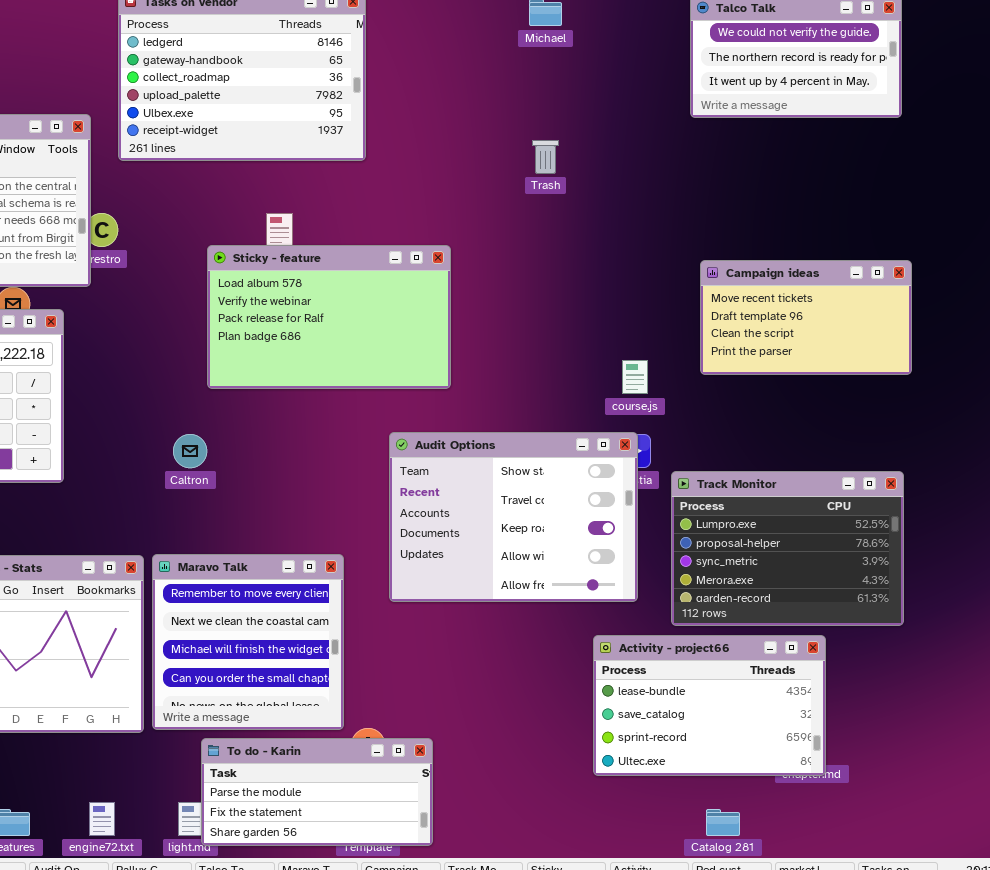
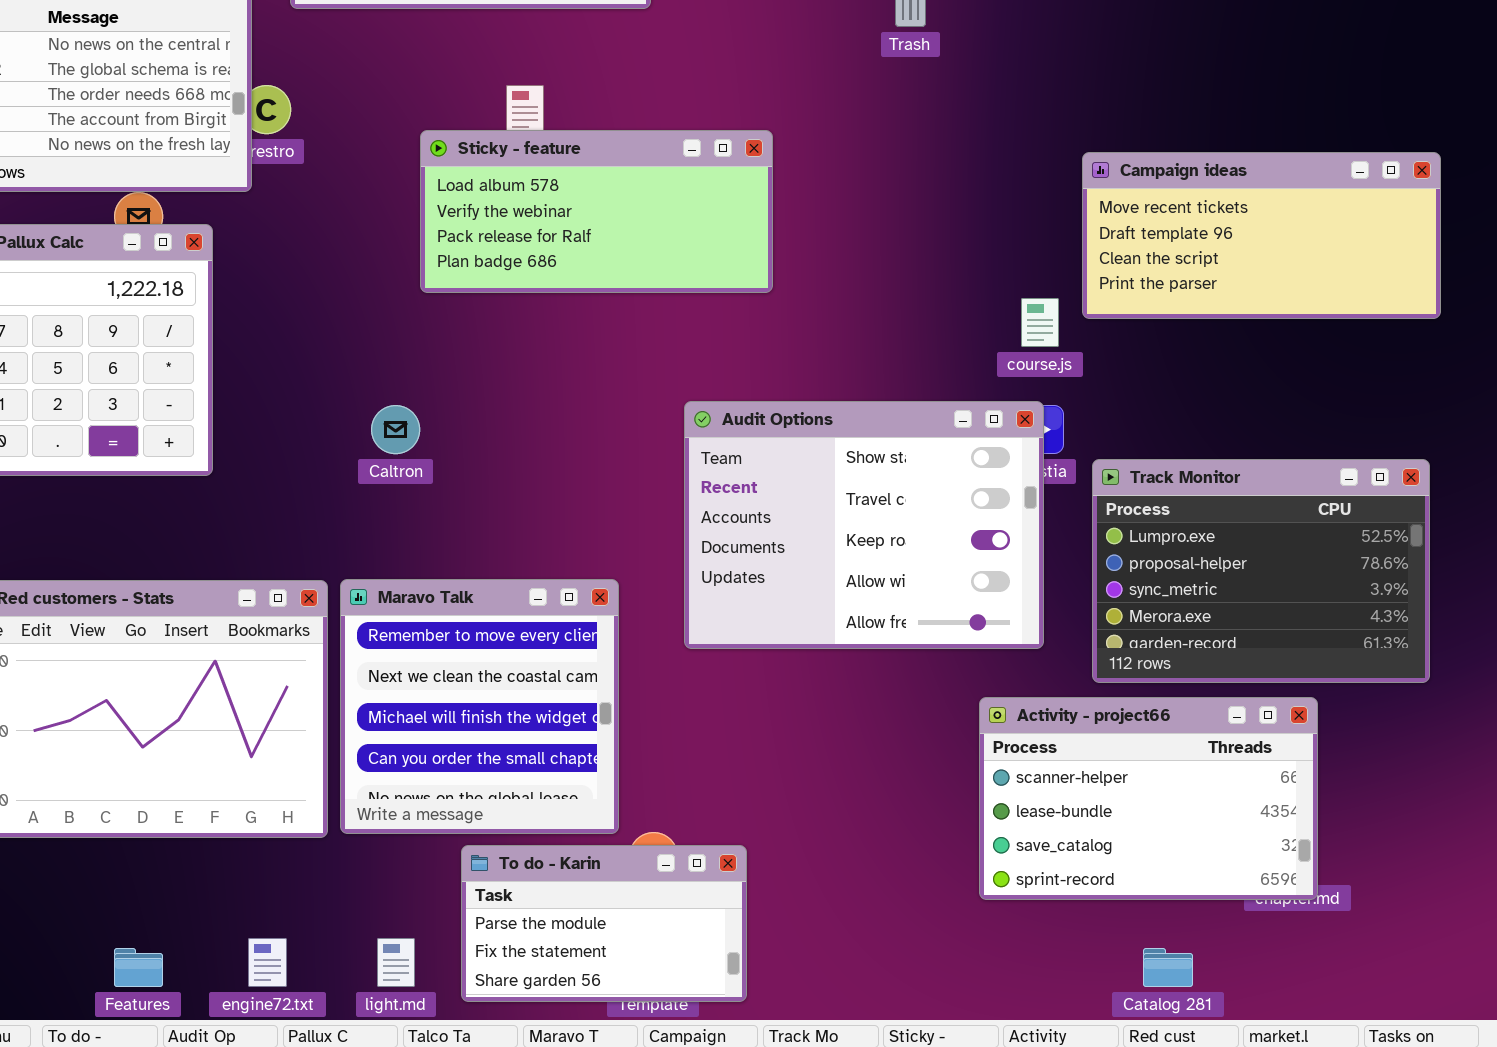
Sticky - feature: [207,245,451,389] -> [420,130,773,293], resized
Campaign ideas: [700,260,912,375] -> [1082,152,1441,319], resized
Activity - project66: [593,635,826,776] -> [979,697,1318,900], scrolled up 1 row
To do - Karin: [201,738,433,846] -> [461,845,747,1002], resized

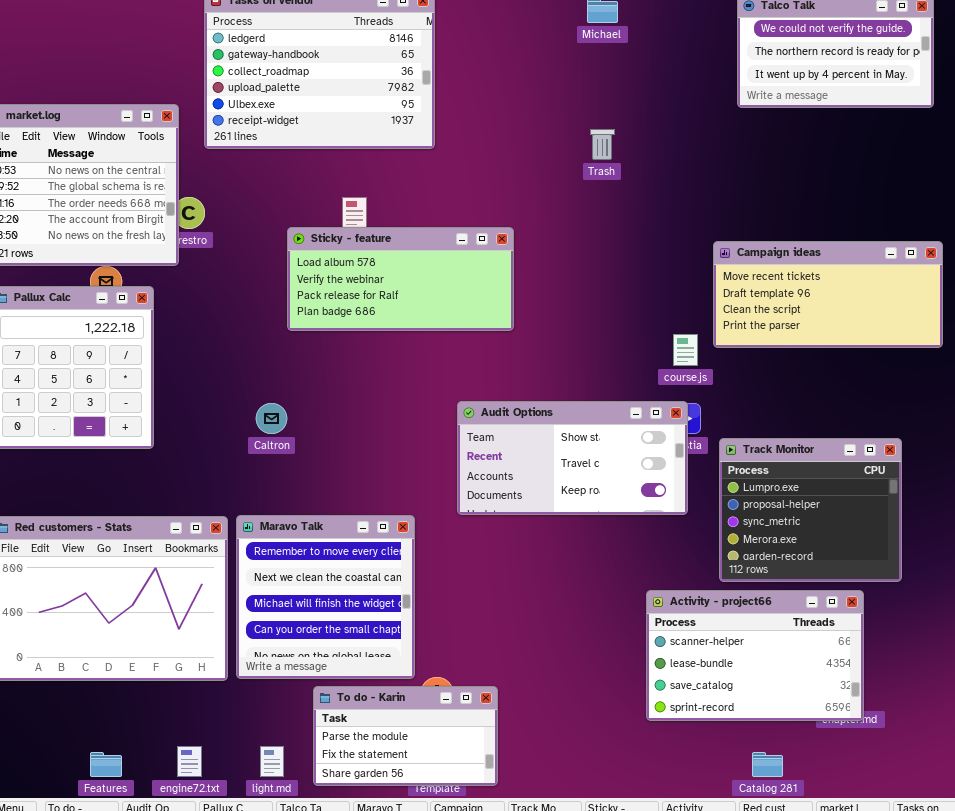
Audit Options: [684,401,1044,649] -> [457,401,688,515], resized
Track Monitor: [1092,459,1430,683] -> [719,438,902,582], resized

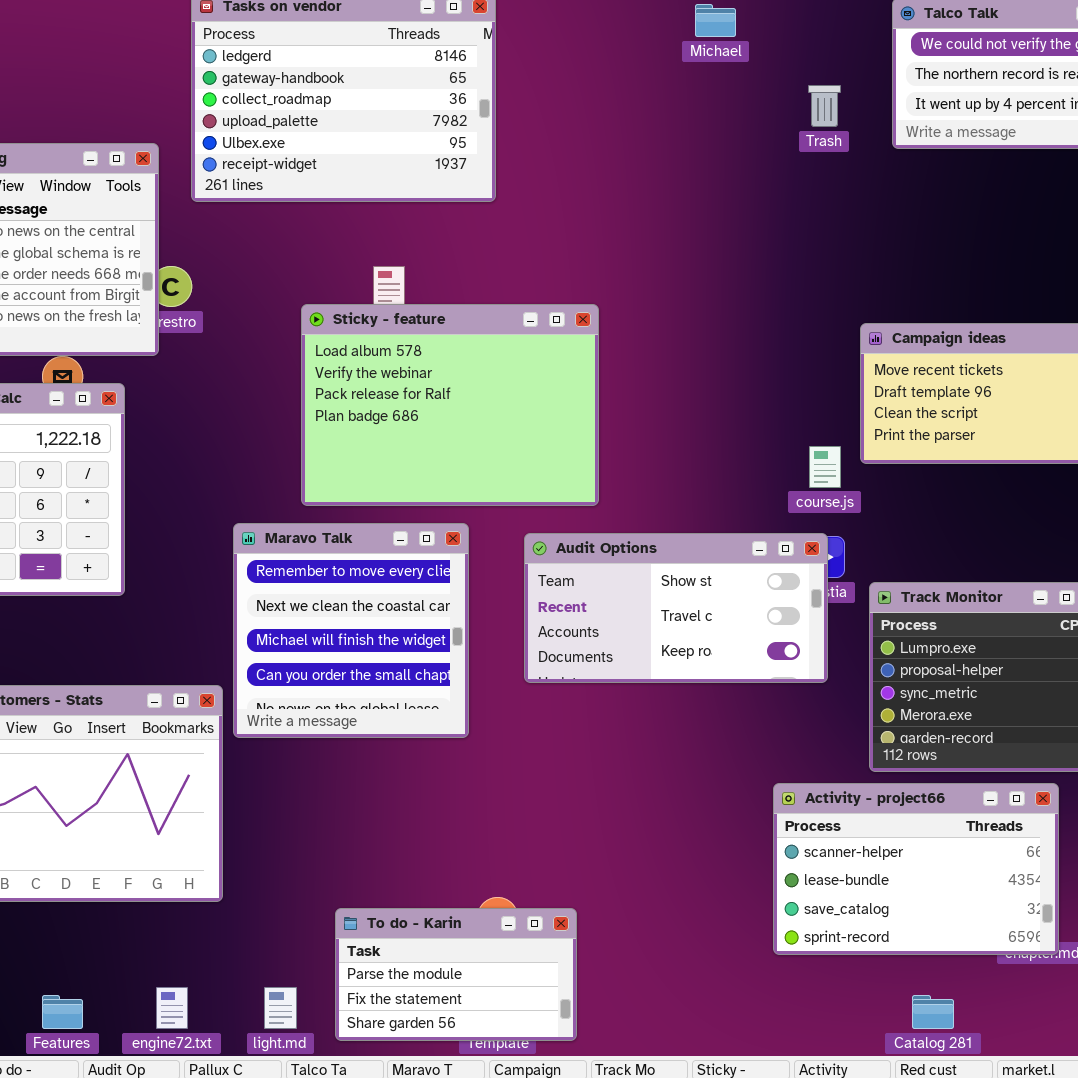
Trash: [590,129,615,160] -> [808,85,841,127], moved
Sticky - feature: [287,227,514,331] -> [301,304,599,506], resized
Maravo Talk: [236,515,415,679] -> [233,523,469,738], moved

